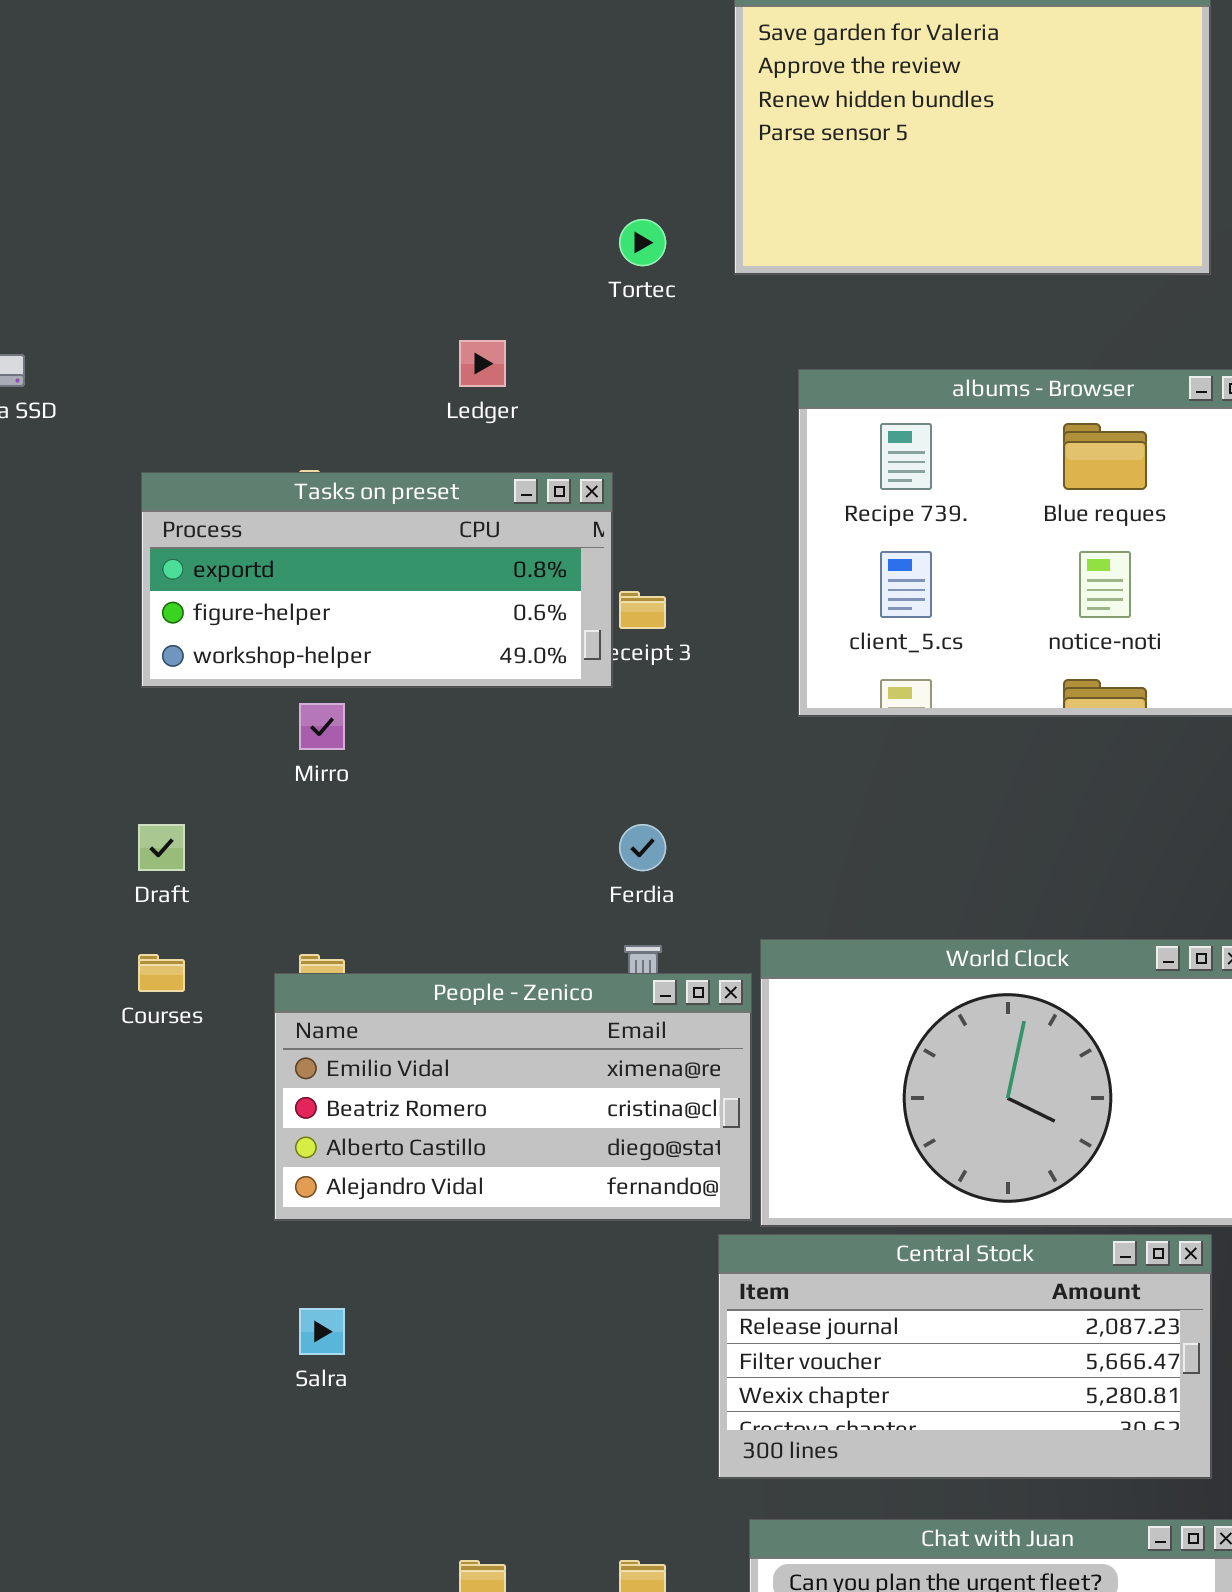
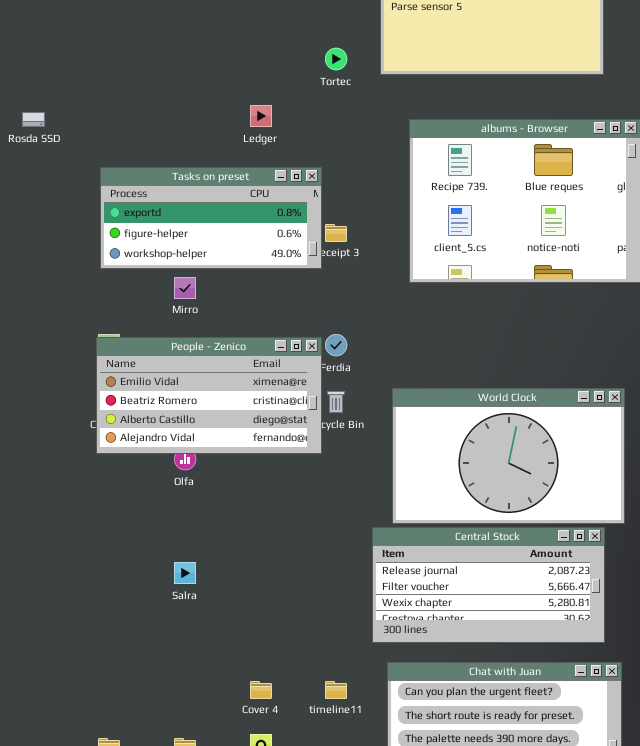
People - Zenico: [274,973,752,1221] -> [96,337,322,454], moved

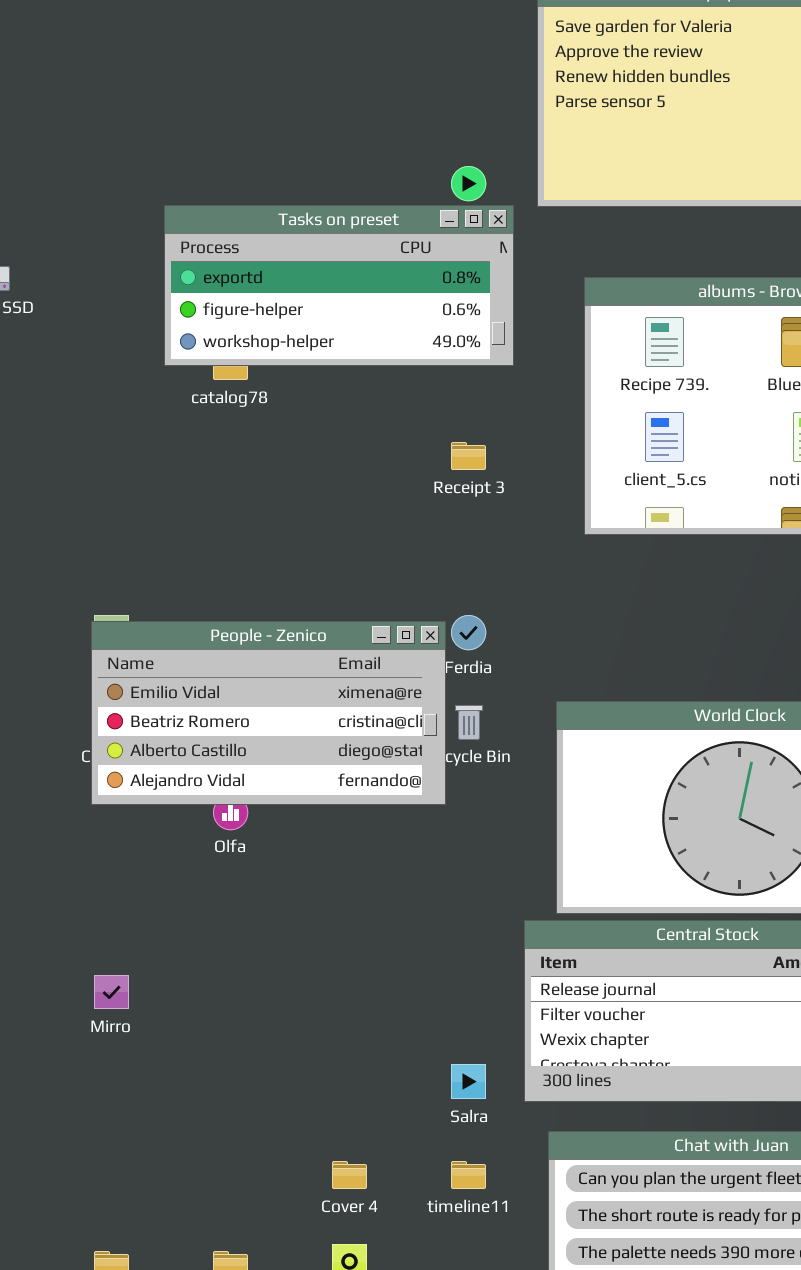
Tasks on preset: [100,167,322,269] -> [164,205,514,366], moved
Mirro: [174,277,196,299] -> [94,975,129,1009], moved
Salra: [174,562,196,584] -> [451,1064,486,1099], moved

